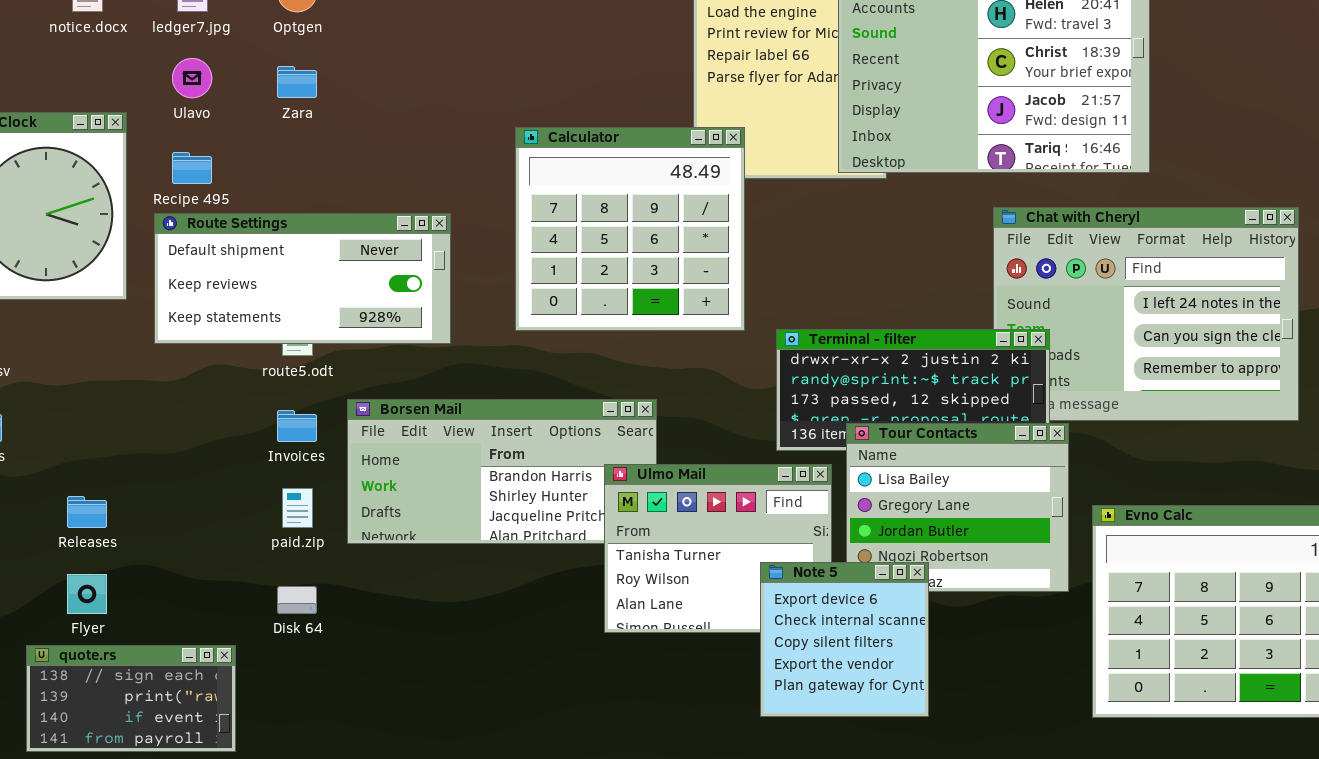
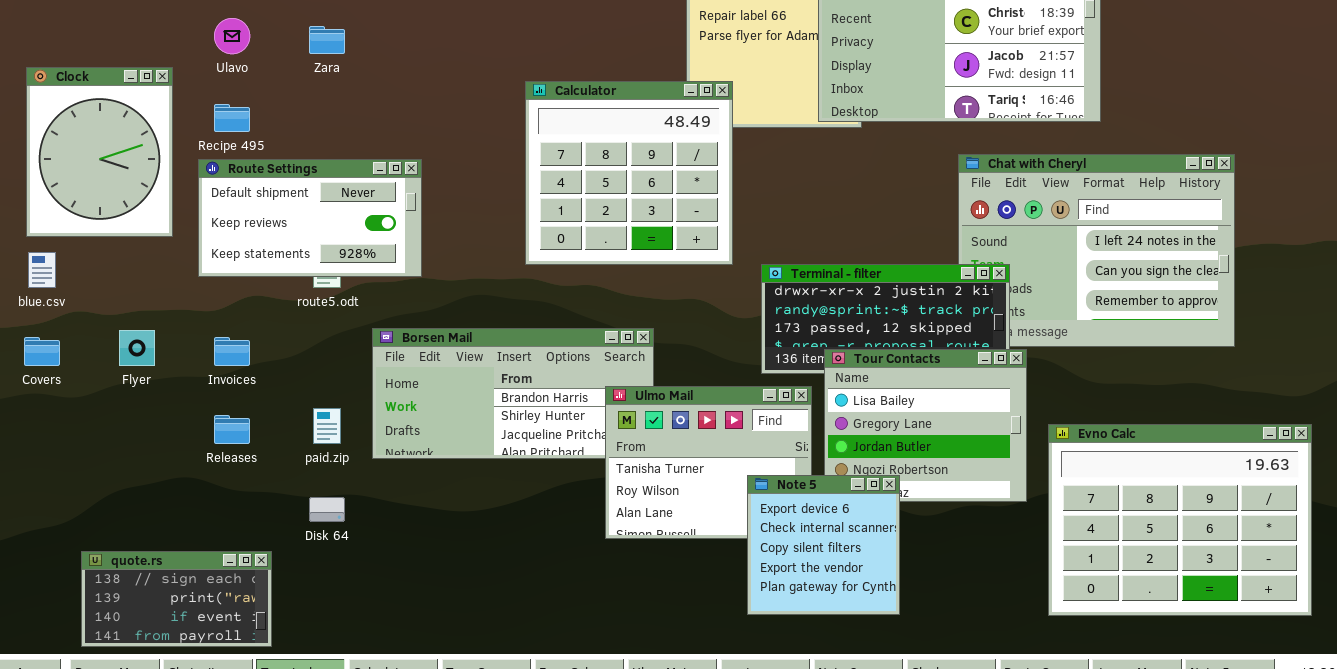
Route Settings: [154,213,451,344] -> [198,159,422,277], resized
Invoices: [277,410,317,442] -> [214,337,250,366], moved
Releases: [67,496,107,528] -> [214,415,250,444], moved
Flyer: [67,574,107,614] -> [119,330,155,366], moved

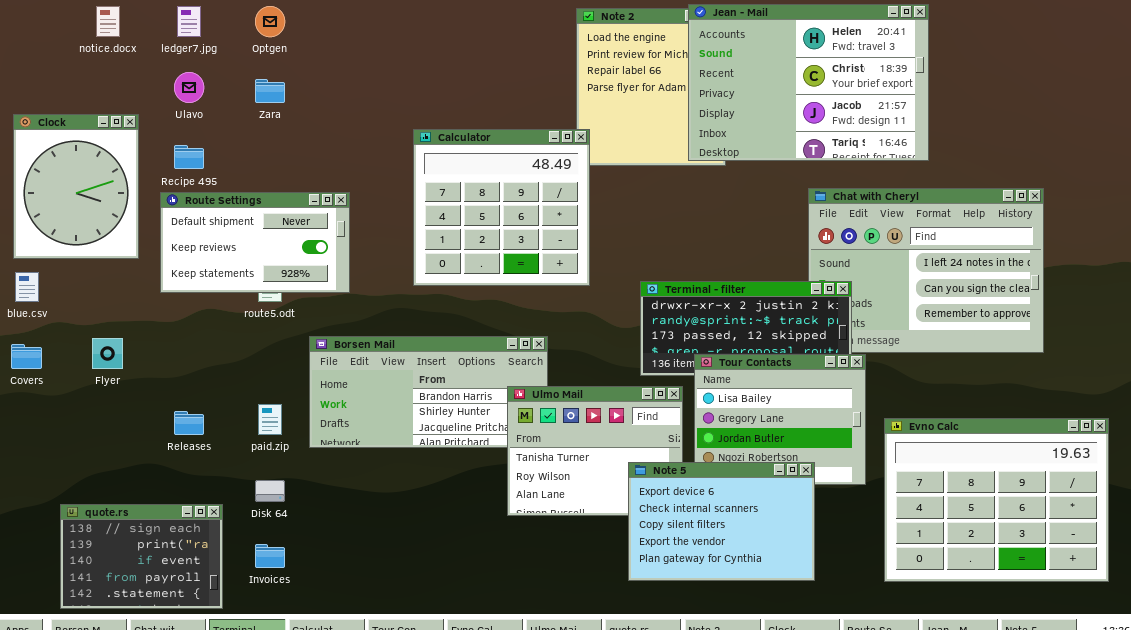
Calculator: [525,81,733,265] -> [413,129,590,286], moved
Invoices: [214,337,250,366] -> [255,544,285,568], moved
Note 5: [747,475,900,615] -> [628,462,815,581], resized
quote.rs: [81,551,272,647] -> [60,504,223,609], resized

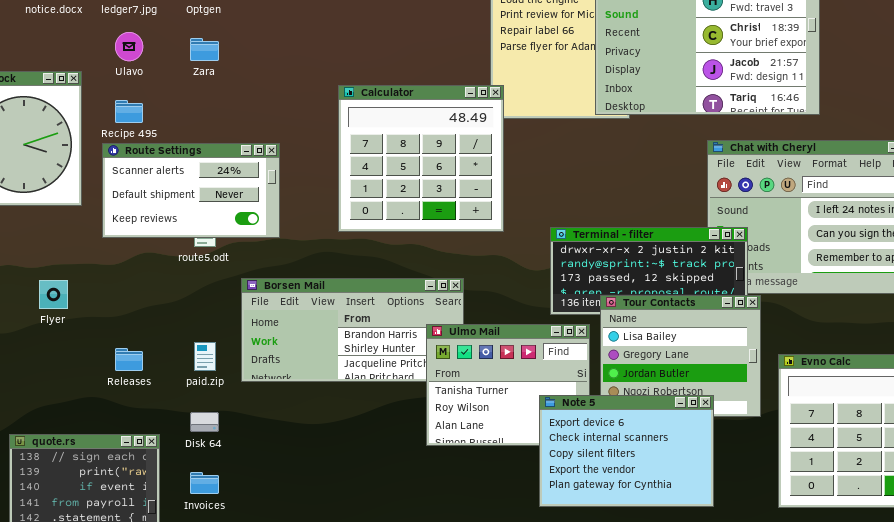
Route Settings: [160,192,350,293] -> [102,143,280,238], scrolled up 1 row

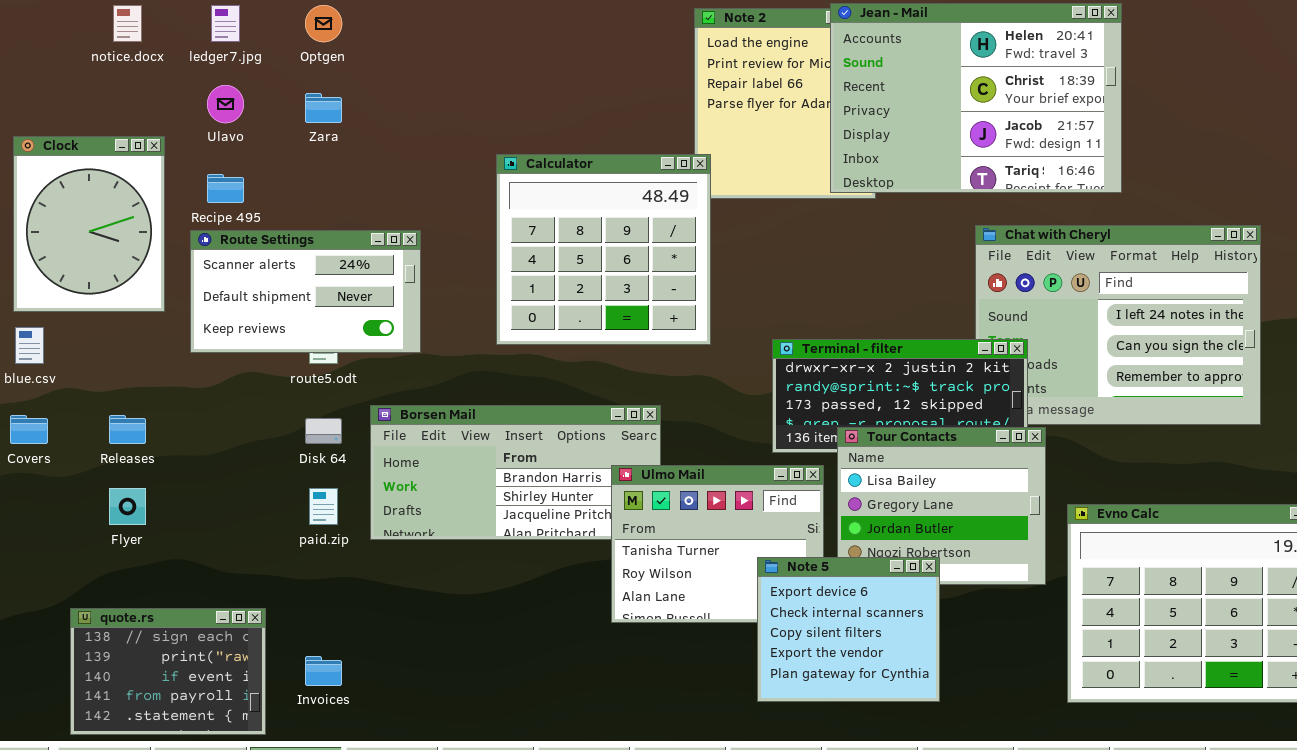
Flyer: [39,280,68,309] -> [109,488,146,525], moved
Releases: [115,348,143,371] -> [109,415,146,444], moved
Note 5: [539,395,714,507] -> [757,557,940,702], resized
Disk 64: [190,412,219,432] -> [305,418,342,444], moved

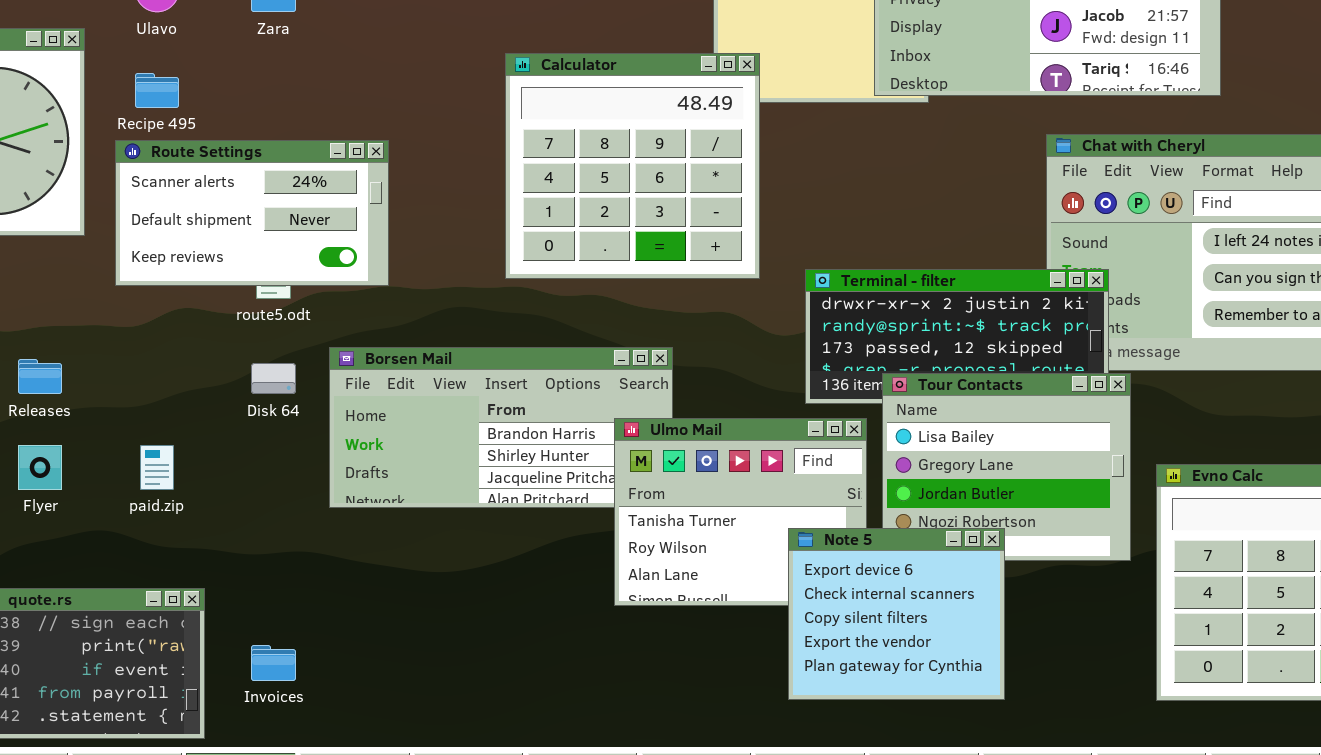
Calculator: [496,154,711,345] -> [505,53,760,279], moved
paid.zip: [309,488,338,525] -> [140,445,174,490], moved

